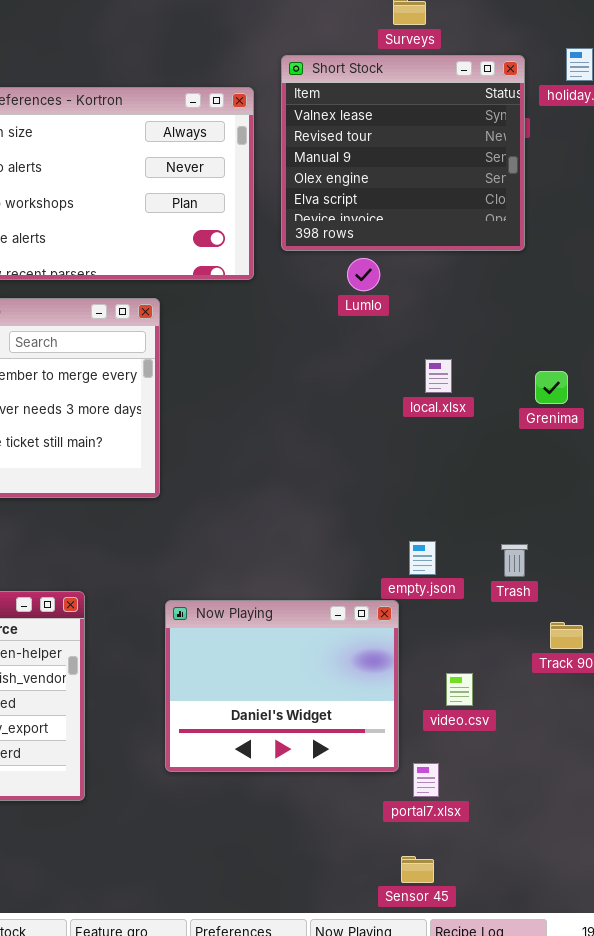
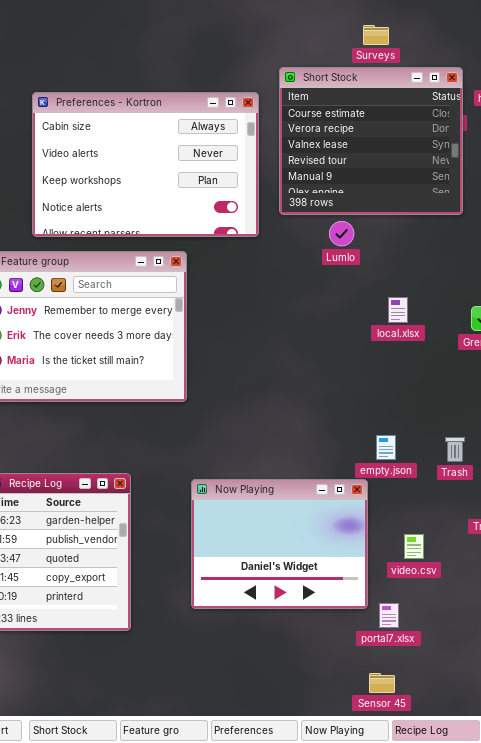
Short Stock: [281,55,525,251] -> [279,67,463,215], scrolled up 2 rows

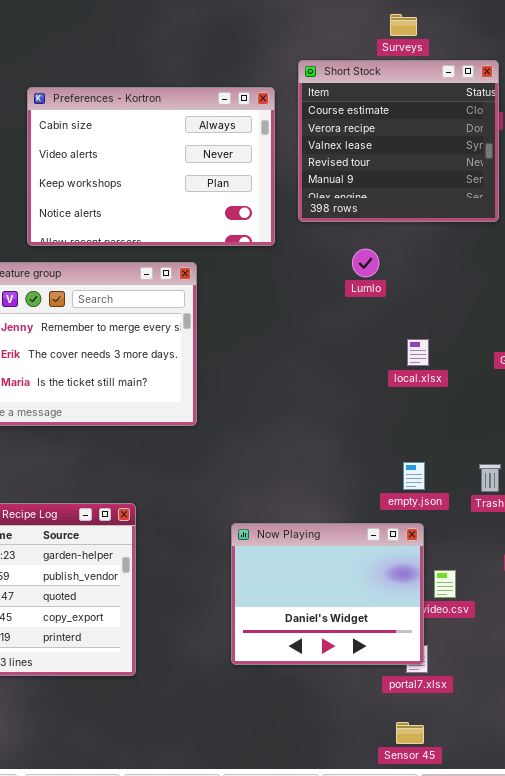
Lumlo: [329,221,354,246] -> [352,249,379,277], moved
local.xlsx: [388,297,408,323] -> [407,339,429,366], moved
Now Playing: [191,479,368,609] -> [231,523,424,665], moved

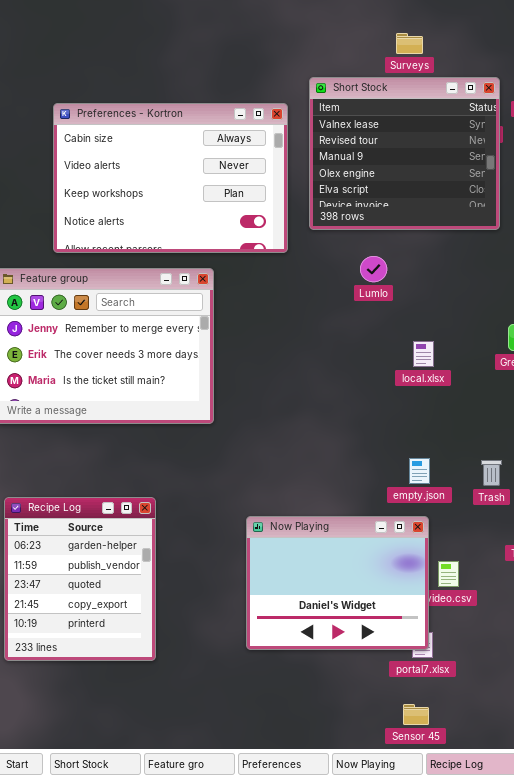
Short Stock: [298,60,499,222] -> [309,77,500,230], scrolled down 2 rows

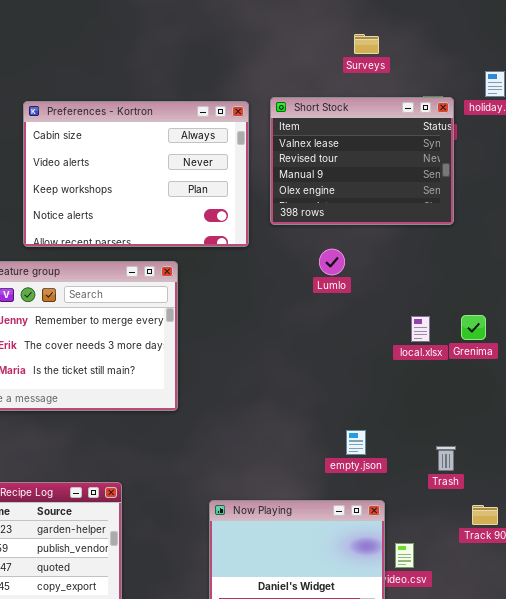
Short Stock: [309,77,500,230] -> [270,97,454,225], resized
local.xlsx: [413,341,434,367] -> [411,316,430,342], moved
empty.json: [409,458,430,484] -> [346,430,366,455], moved

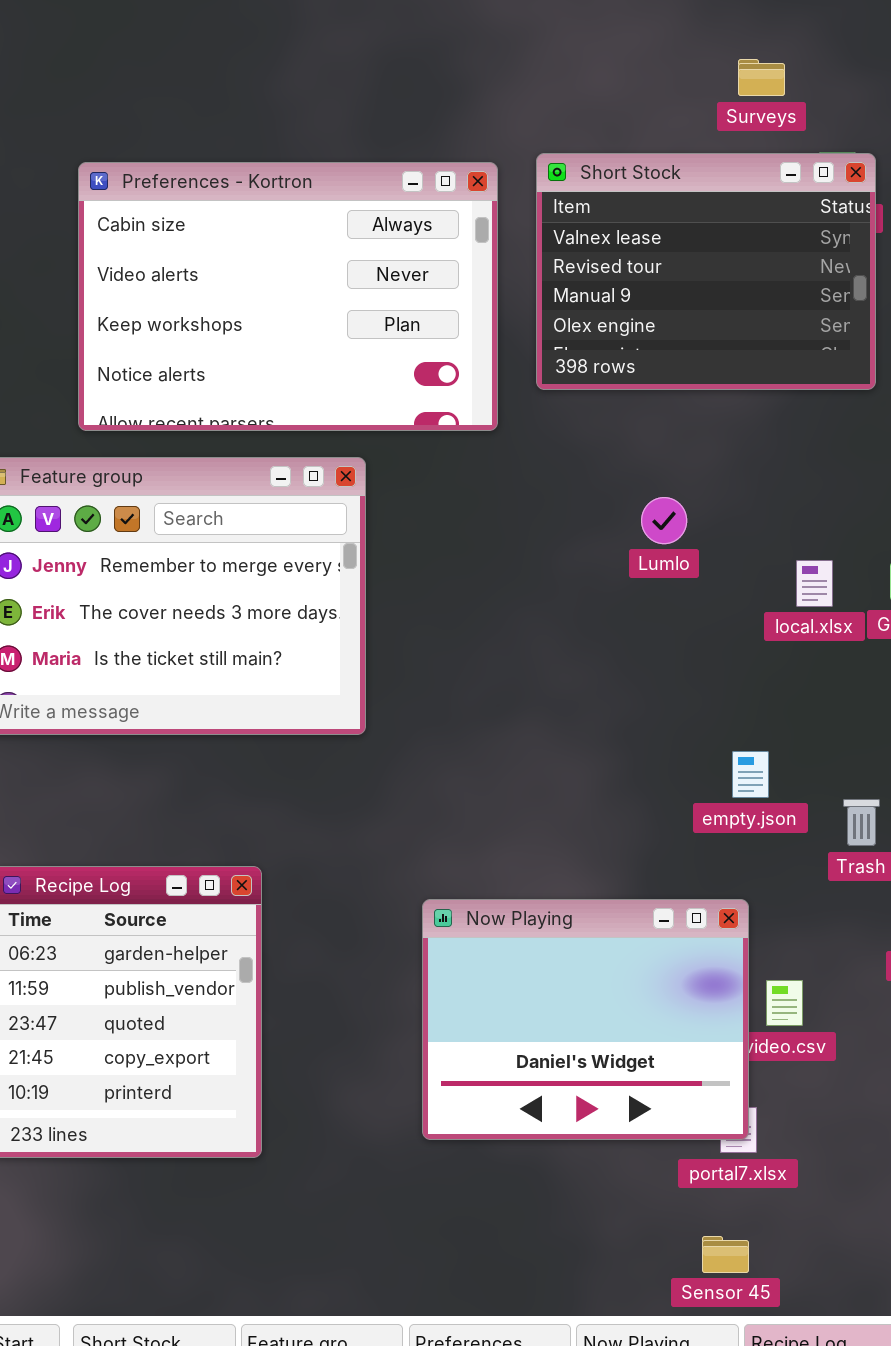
Surveys: [354,34,379,54] -> [738,59,785,96], moved
Lumlo: [319,249,345,275] -> [641,497,687,544], moved
empty.json: [346,430,366,455] -> [732,751,769,798], moved

